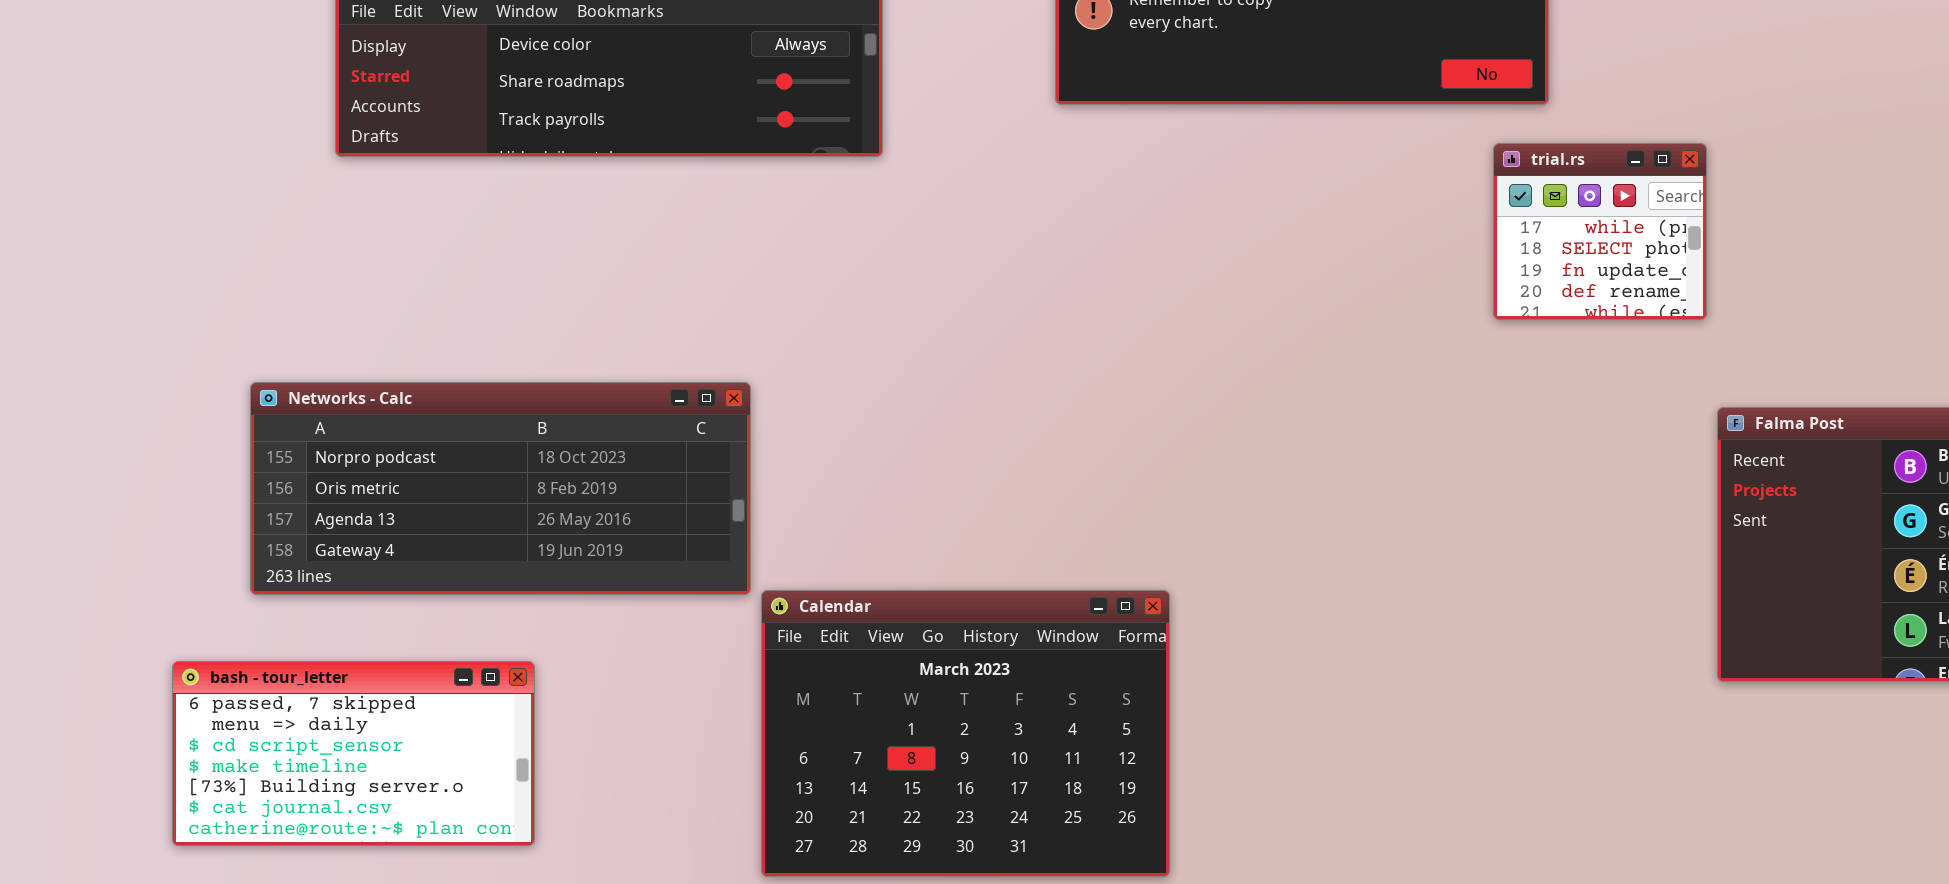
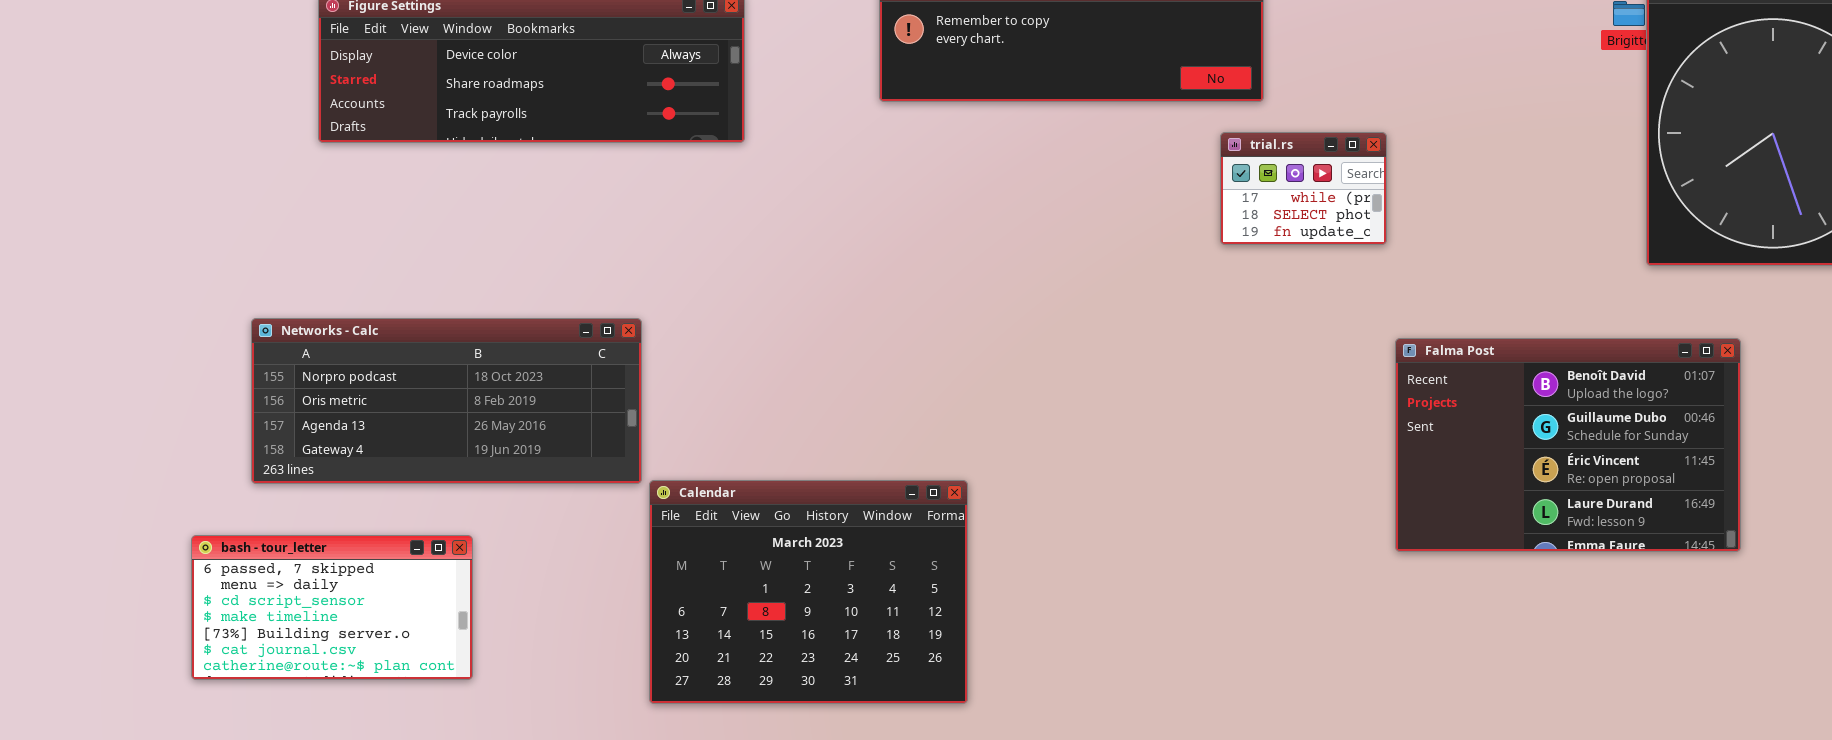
trial.rs: [1493,143,1707,320] -> [1220,132,1387,245], resized

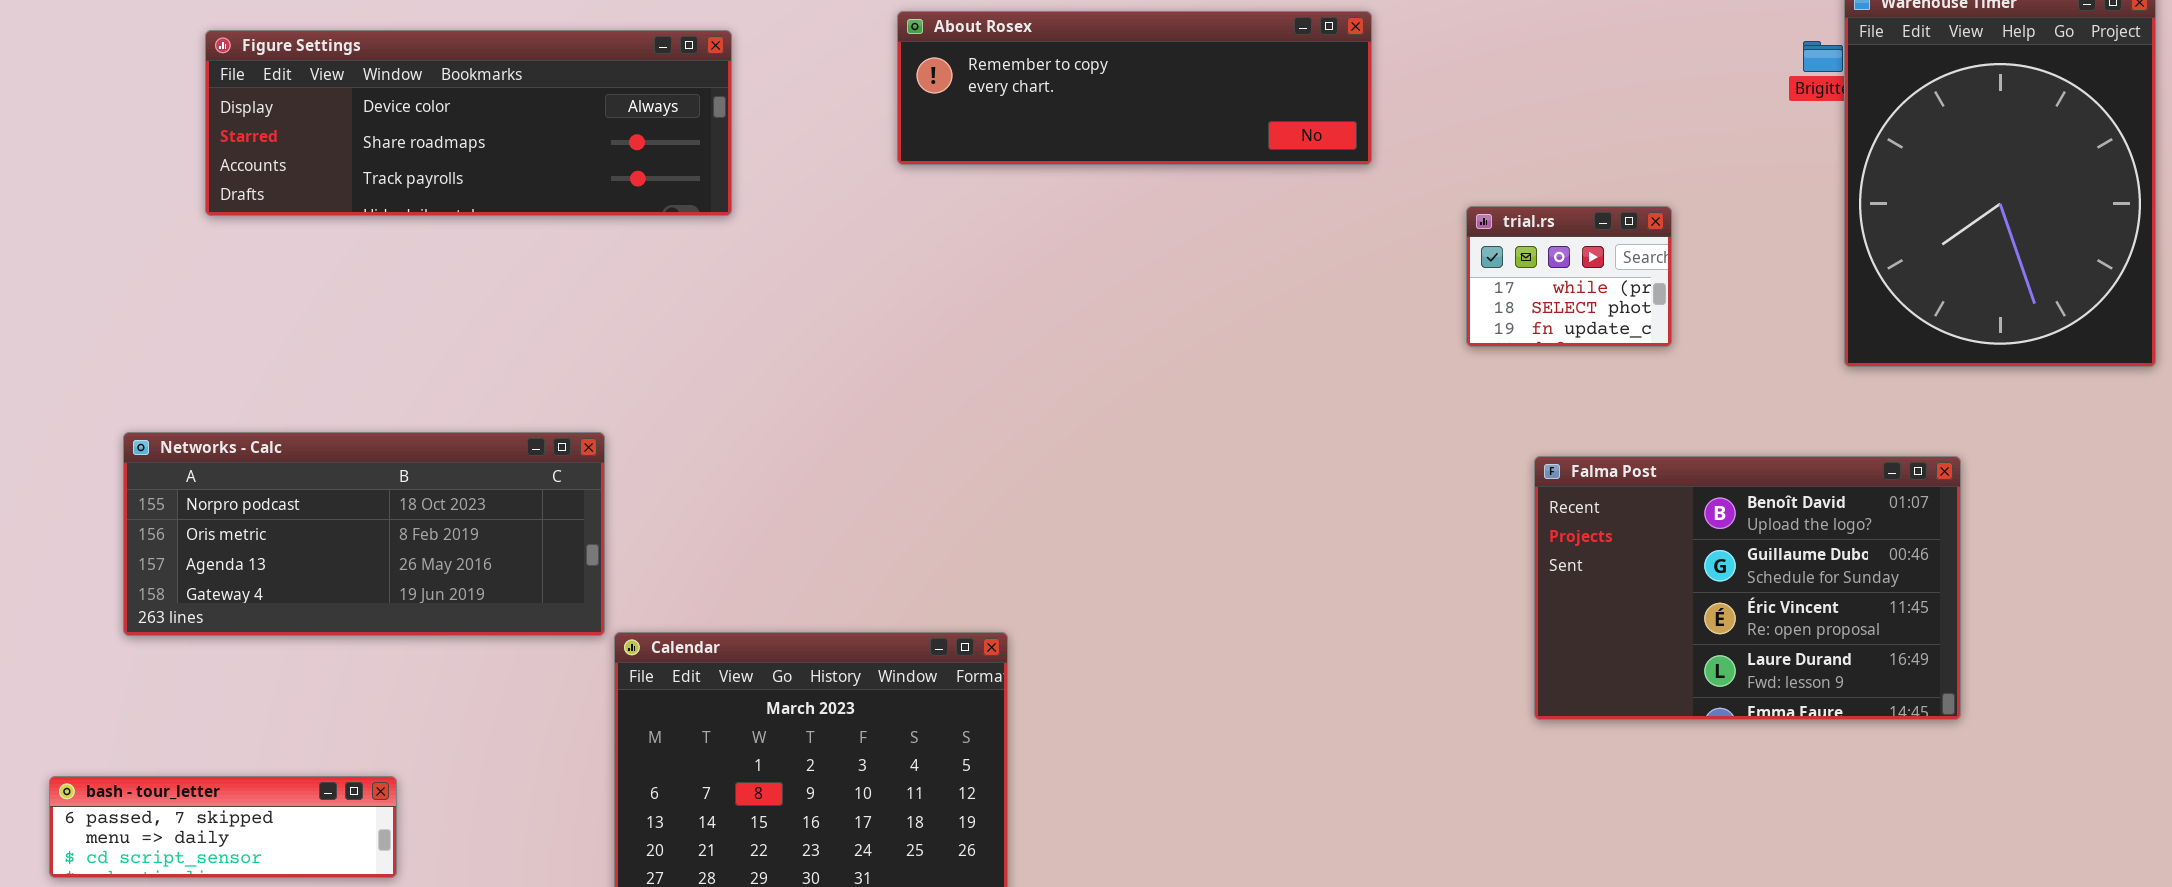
trial.rs: [1220,132,1387,245] -> [1466,206,1672,347], moved
bash - tour_letter: [191,535,473,680] -> [49,776,397,878], resized

